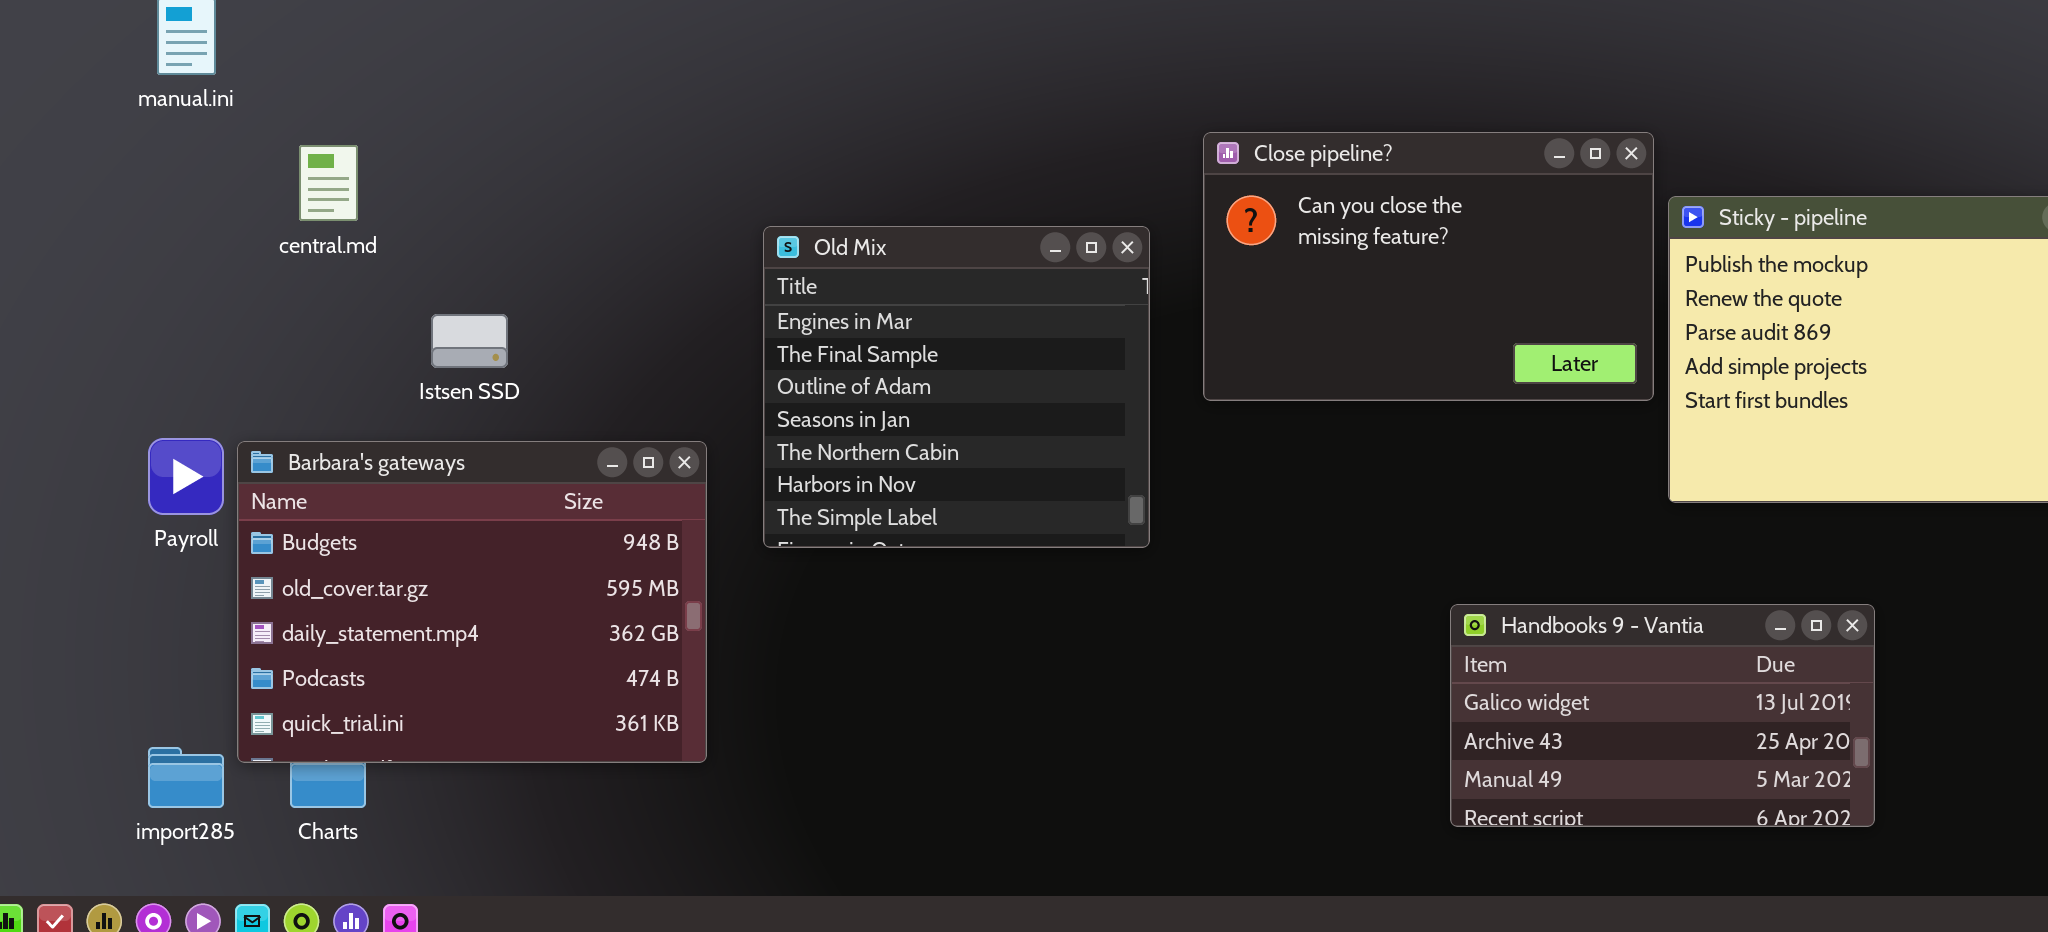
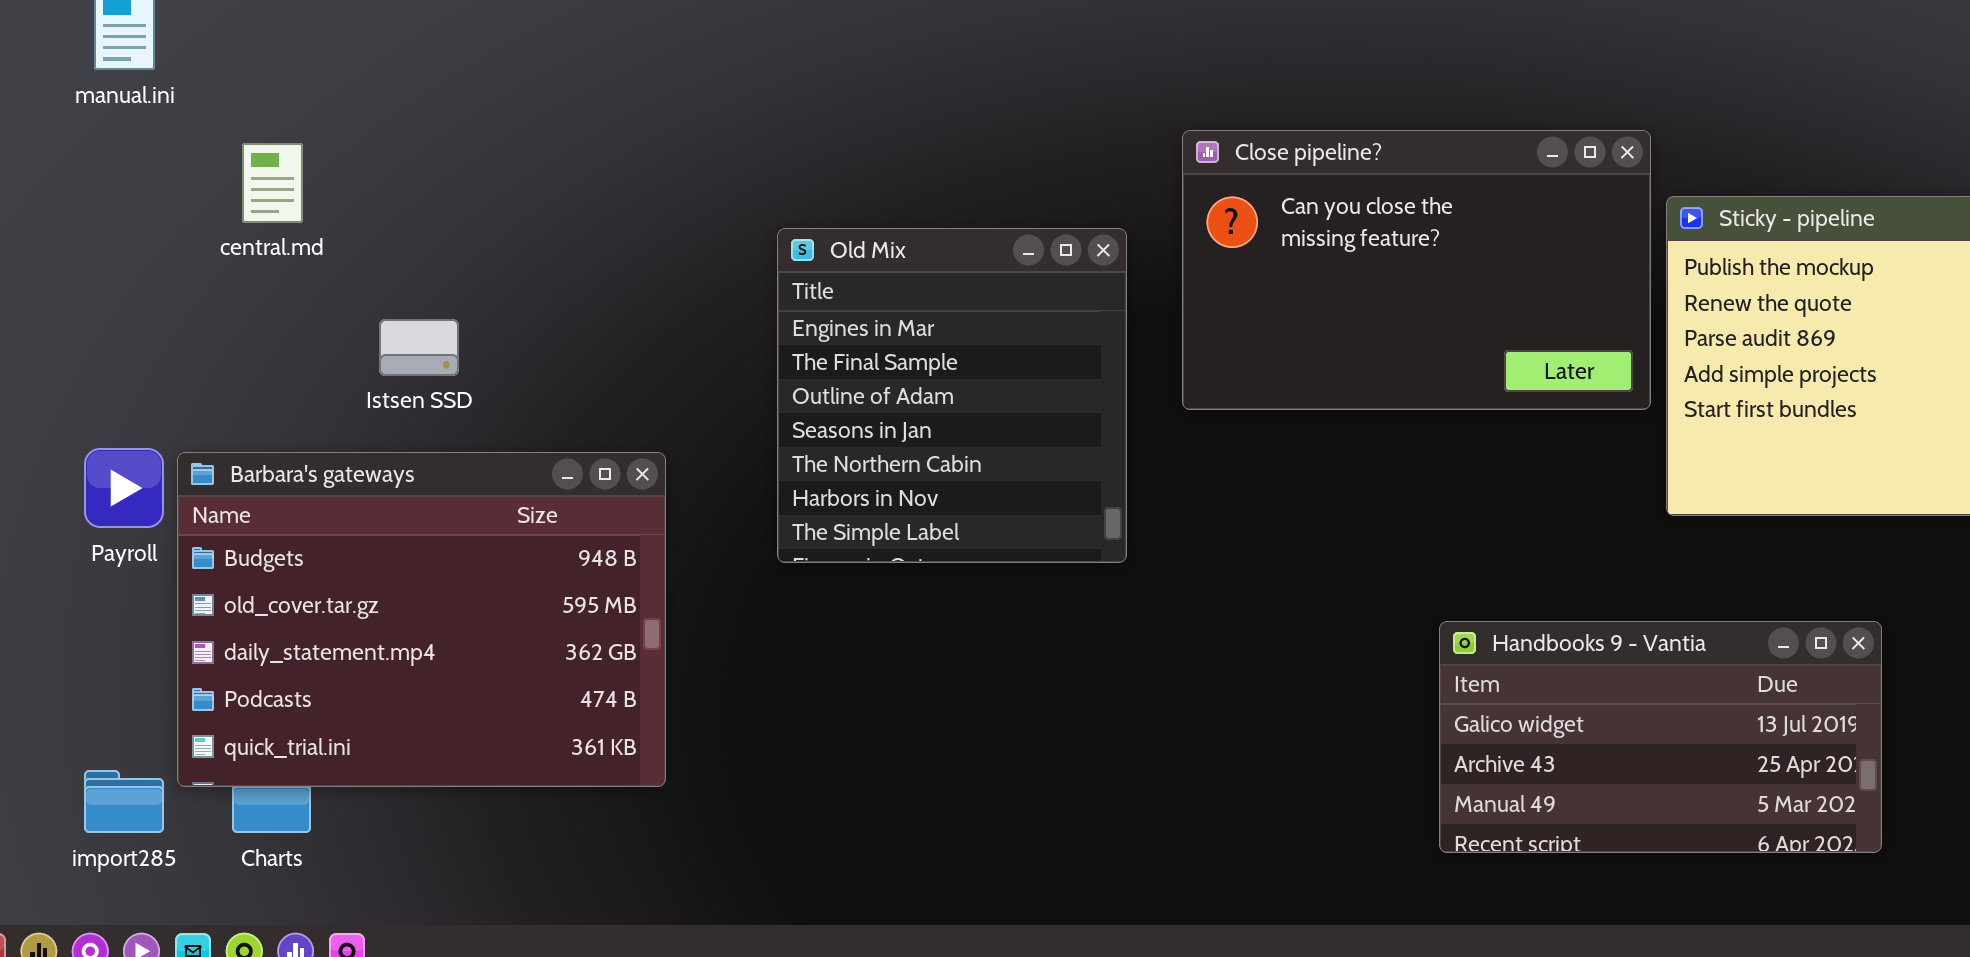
Old Mix: [763,226,1150,548] -> [777,228,1127,563], resized

